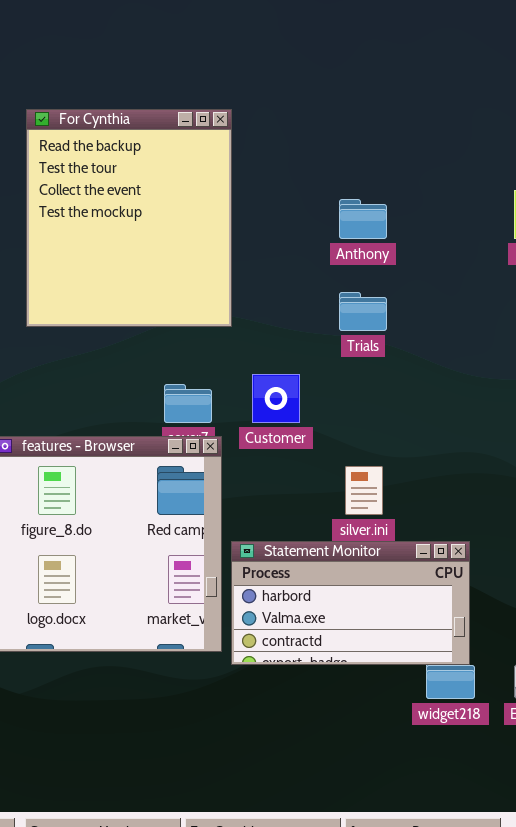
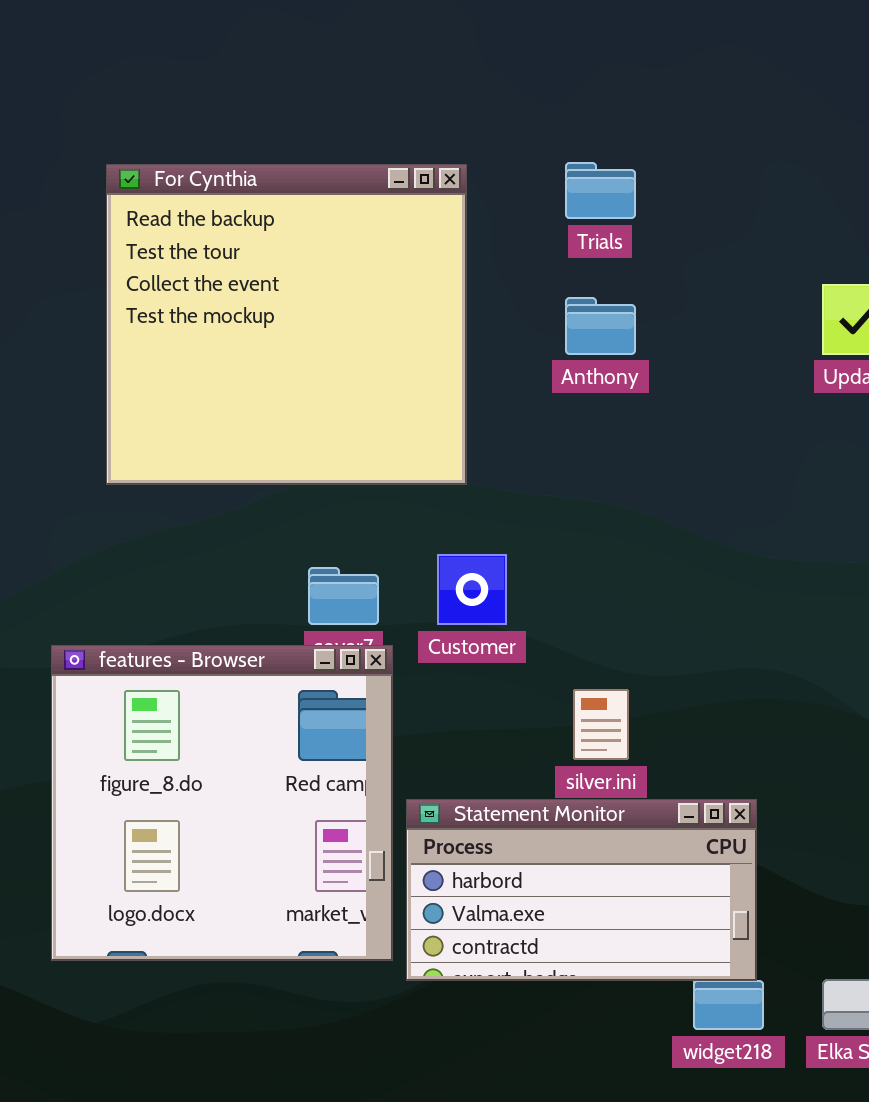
For Cynthia: [26,109,232,327] -> [106,164,467,485], resized
Trials: [339,292,387,331] -> [565,162,636,219], moved

